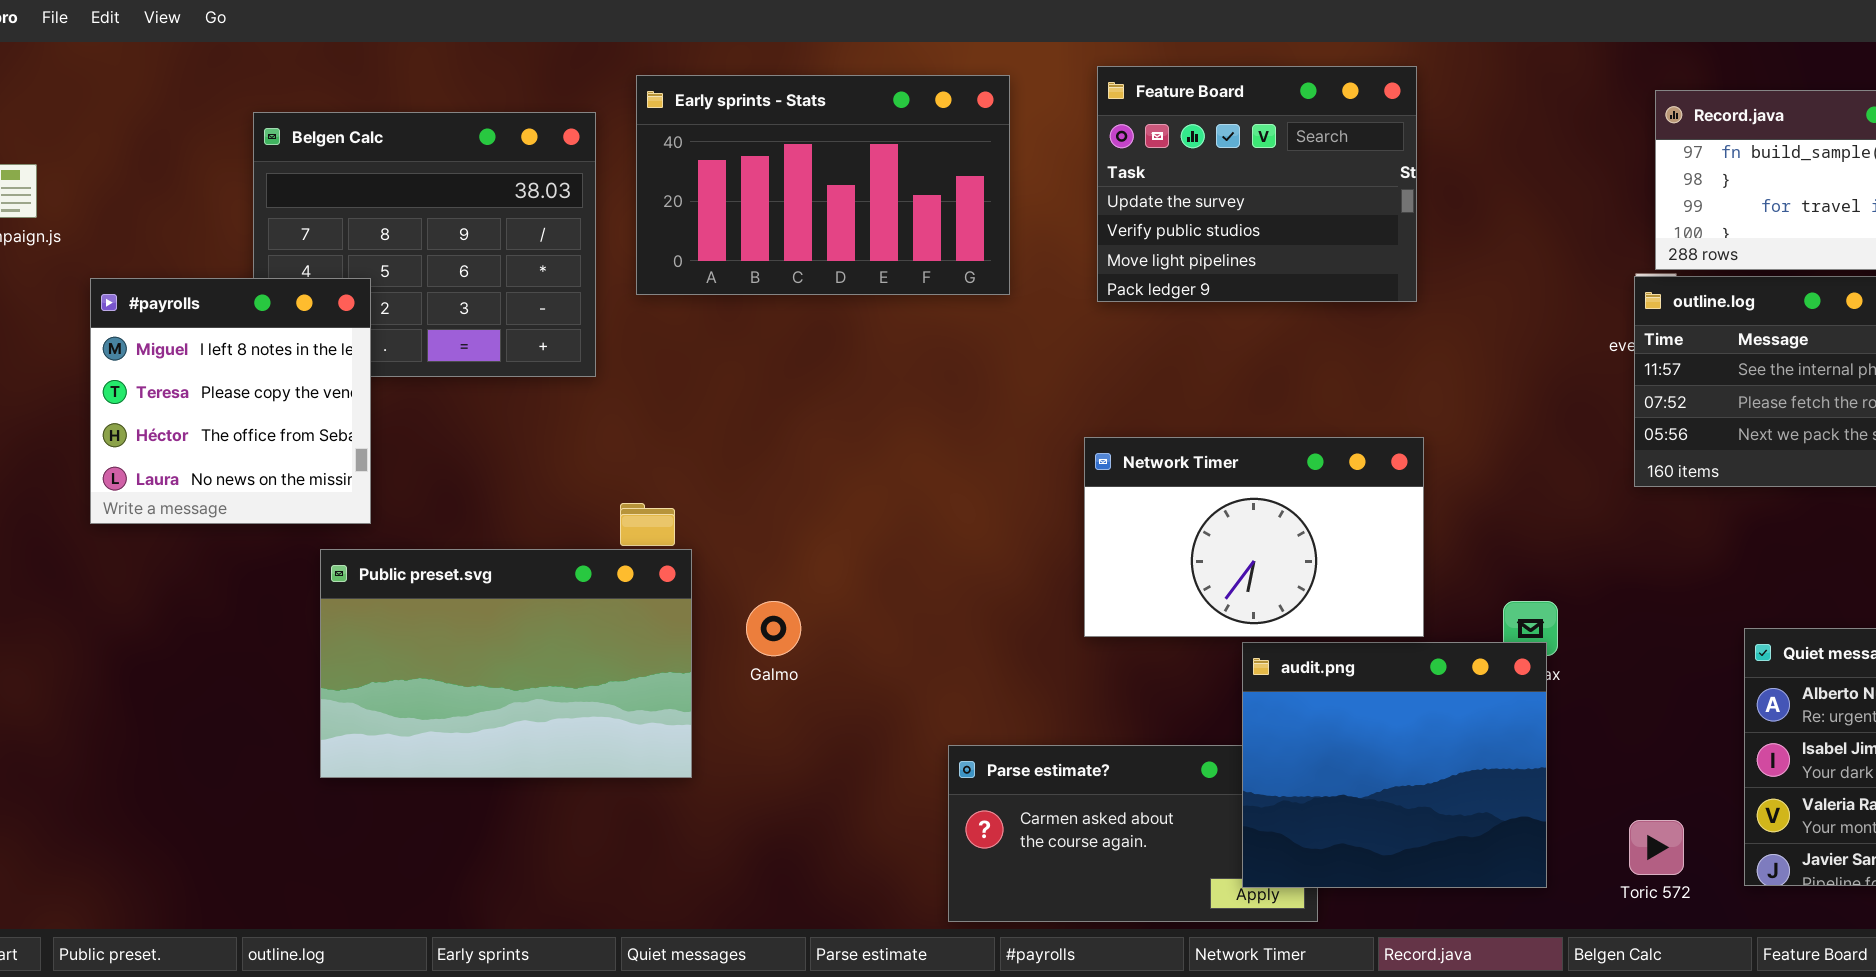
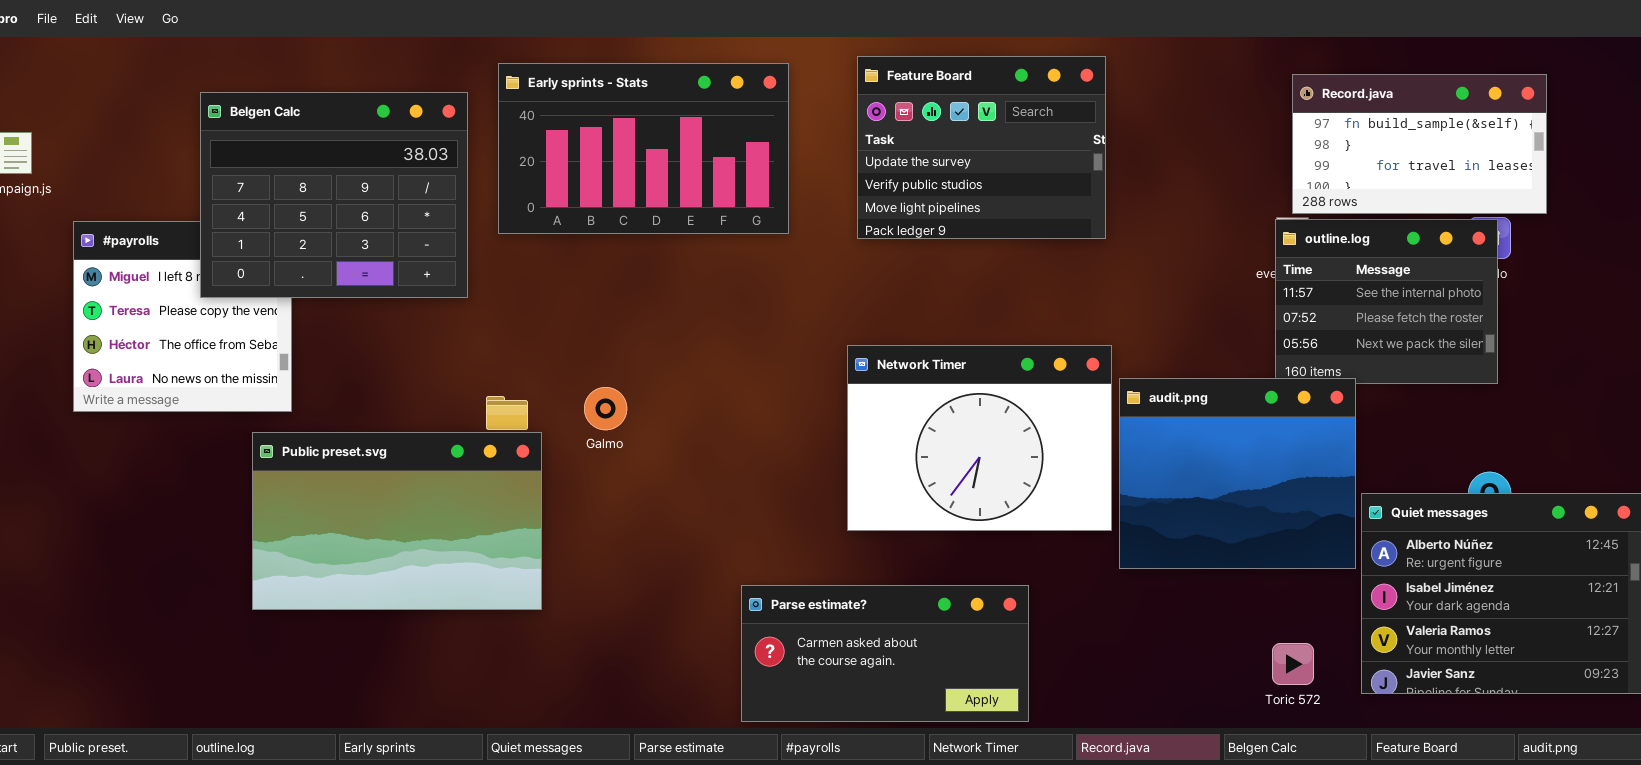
Belgen Calc: [253,112,596,377] -> [200,92,468,298], raised
Network Timer: [1084,437,1424,637] -> [847,345,1112,531], resized
Galmo: [746,601,801,656] -> [584,387,627,430], moved
audit.png: [1242,642,1547,888] -> [1119,378,1356,569], moved

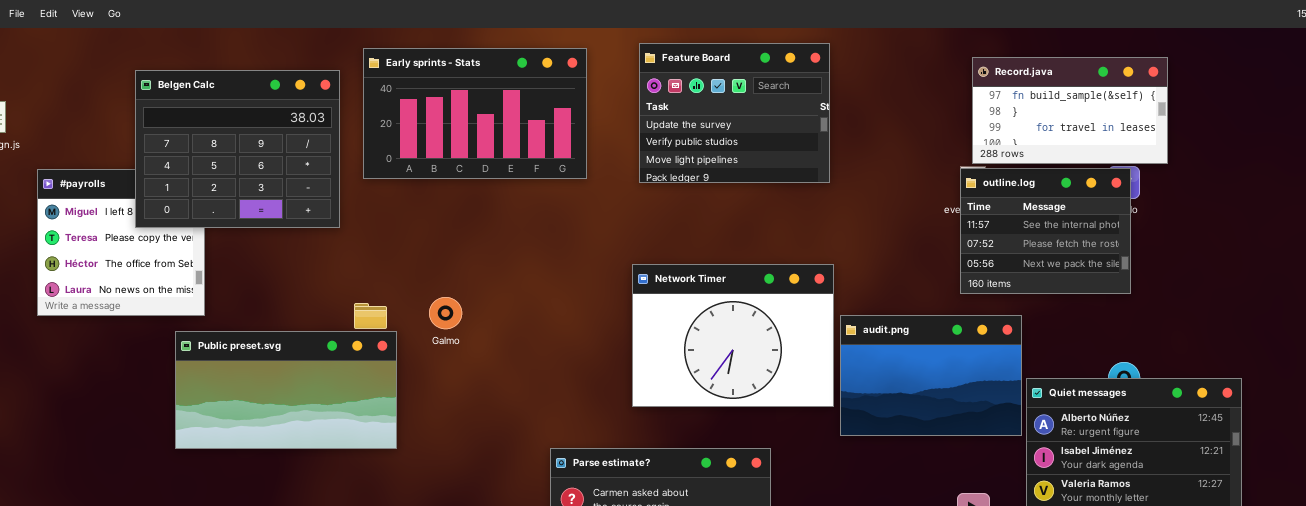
audit.png: [1119,378,1356,569] -> [840,315,1022,436], resized
Public preset.svg: [252,432,542,610] -> [175,331,397,449], resized

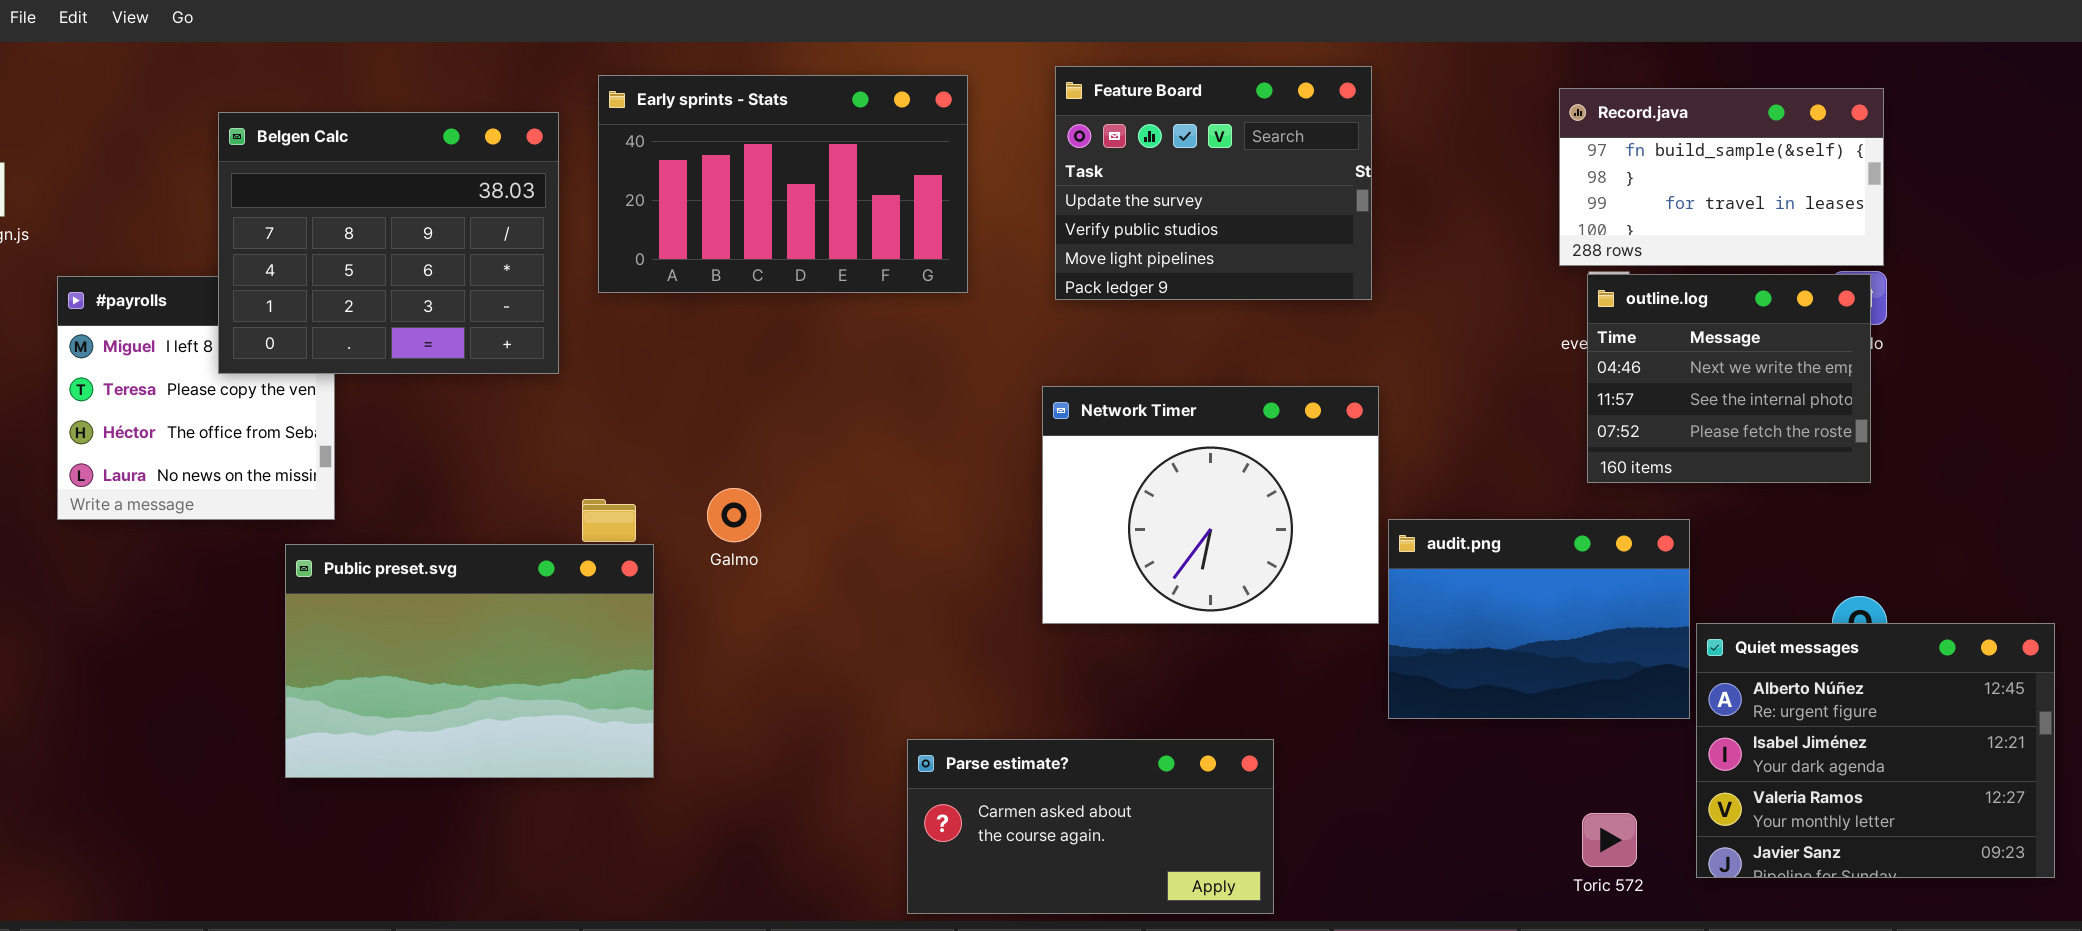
Record.java: [972,57,1168,164] -> [1559,88,1884,266], moved
outline.log: [960,168,1131,294] -> [1587,274,1871,483], scrolled up 1 row
Network Timer: [632,264,834,407] -> [1042,386,1379,624], moved
Public preset.svg: [175,331,397,449] -> [285,544,654,778], resized

